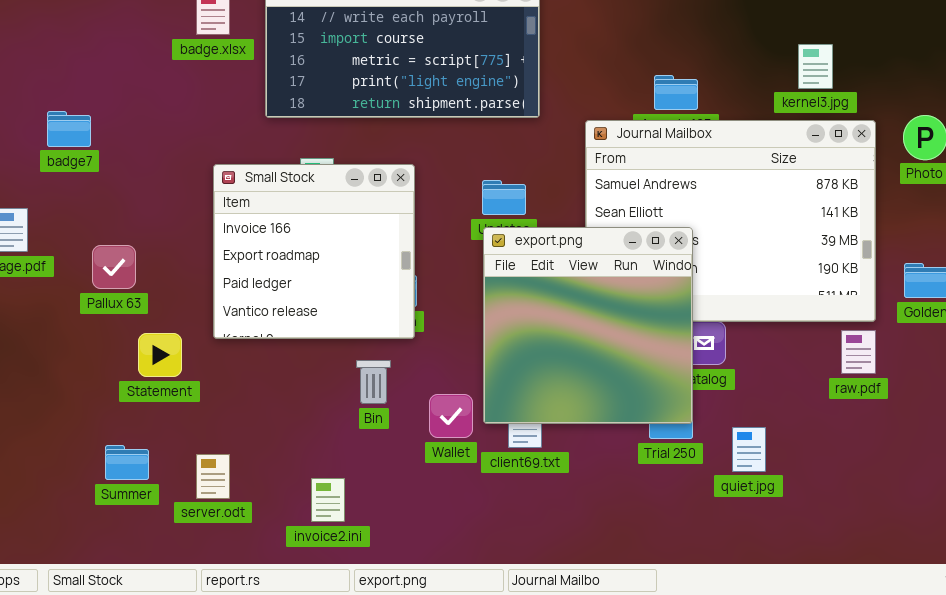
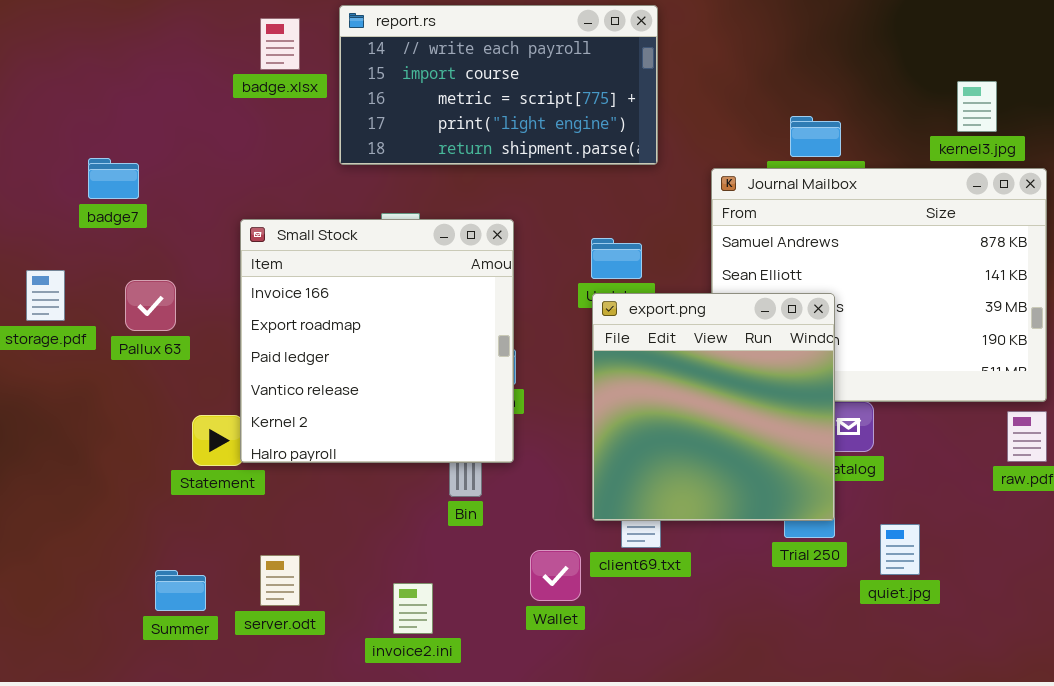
Small Stock: [213,164,415,339] -> [240,219,514,463], resized
Pallux 63: [92,245,136,289] -> [125,280,176,331], moved
Wallet: [429,394,473,438] -> [530,550,581,601], moved
Summer: [105,445,149,480] -> [155,570,206,611], moved

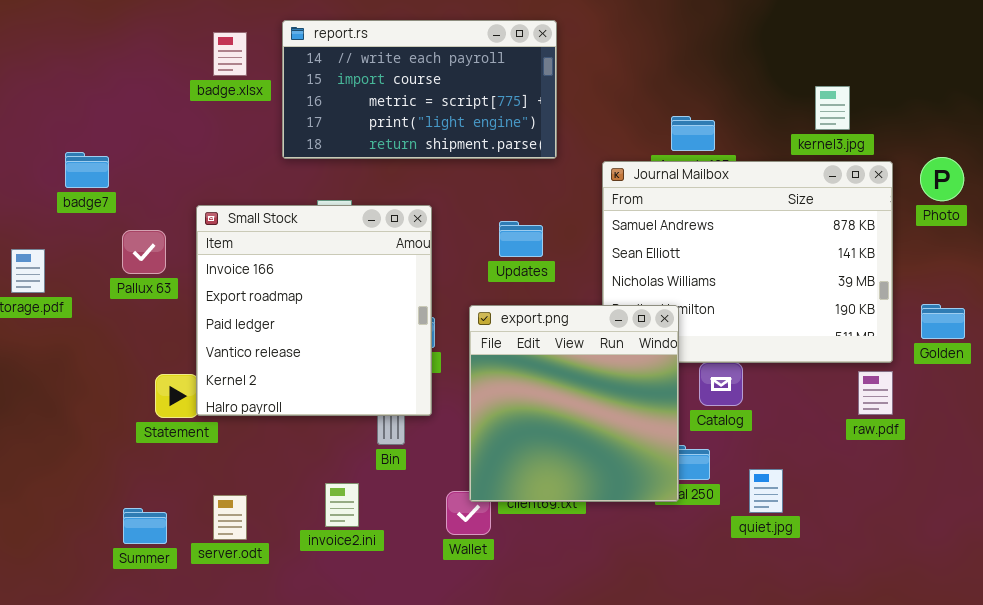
Pallux 63: [125,280,176,331] -> [122,230,166,274], moved
export.png: [592,293,835,521] -> [469,305,679,502], moved
invoice2.ini: [393,583,433,634] -> [325,483,359,527], moved

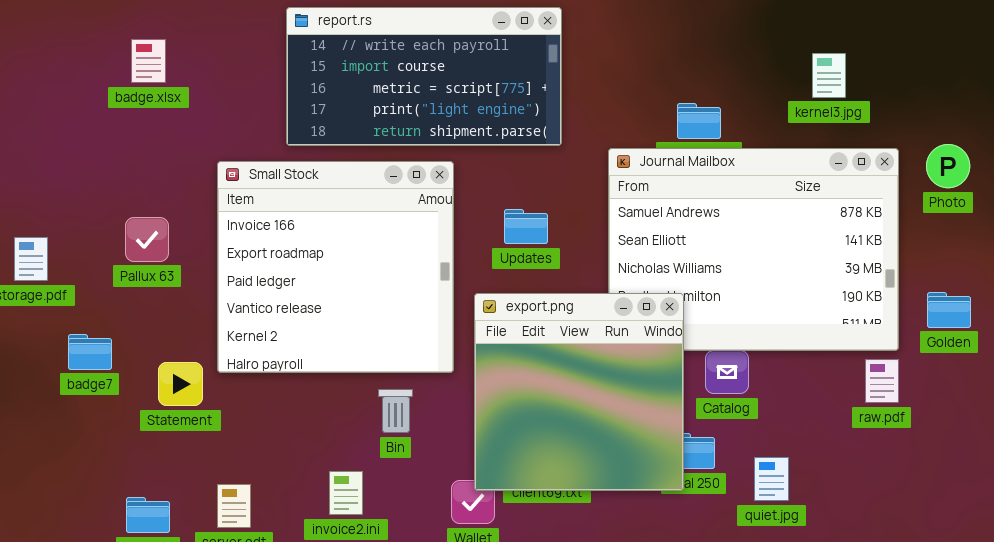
badge.xlsx: [213,32,247,76] -> [131,39,166,83], moved
kernel3.jpg: [815,86,850,130] -> [812,53,846,98], moved
badge7: [65,152,109,188] -> [68,334,112,370], moved
Small Stock: [196,205,432,416] -> [217,161,454,373], moved

